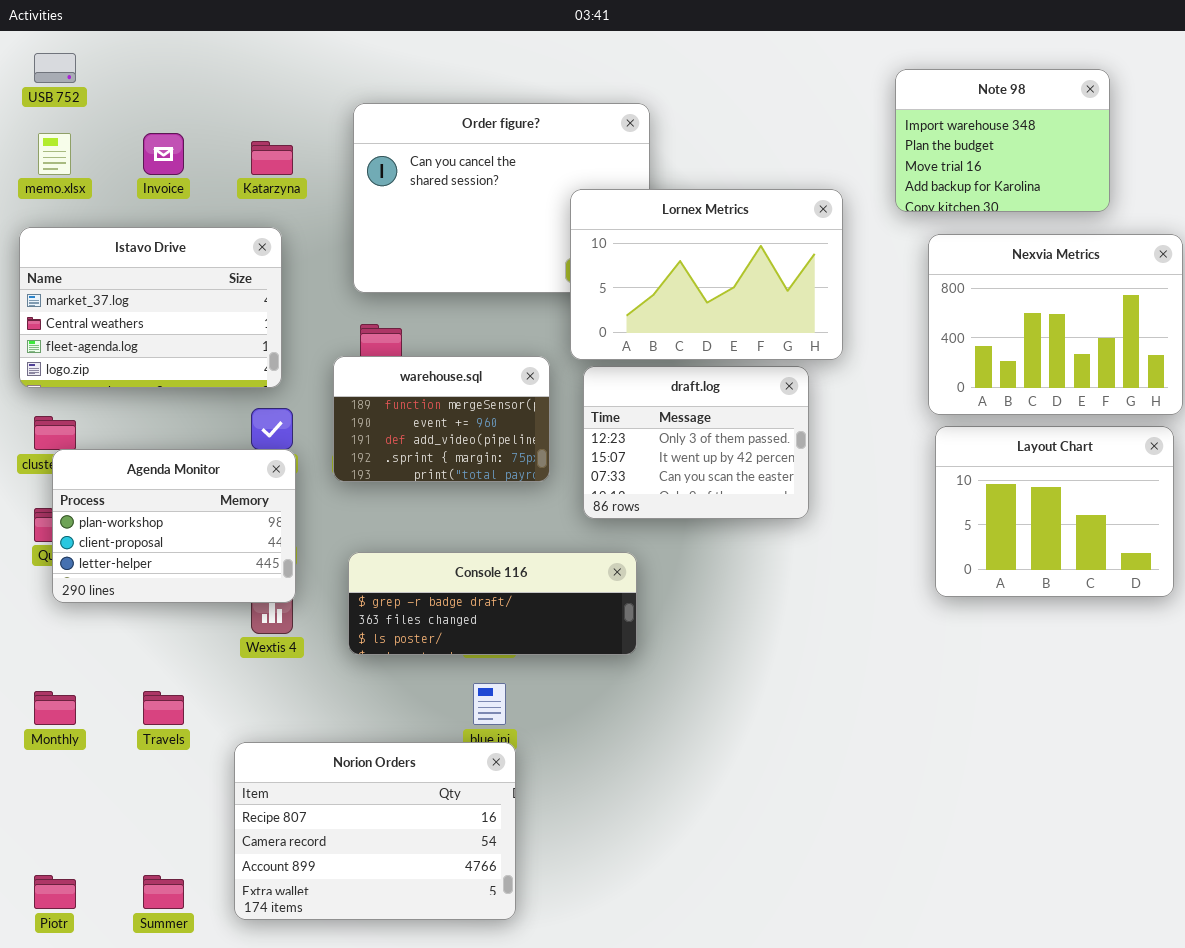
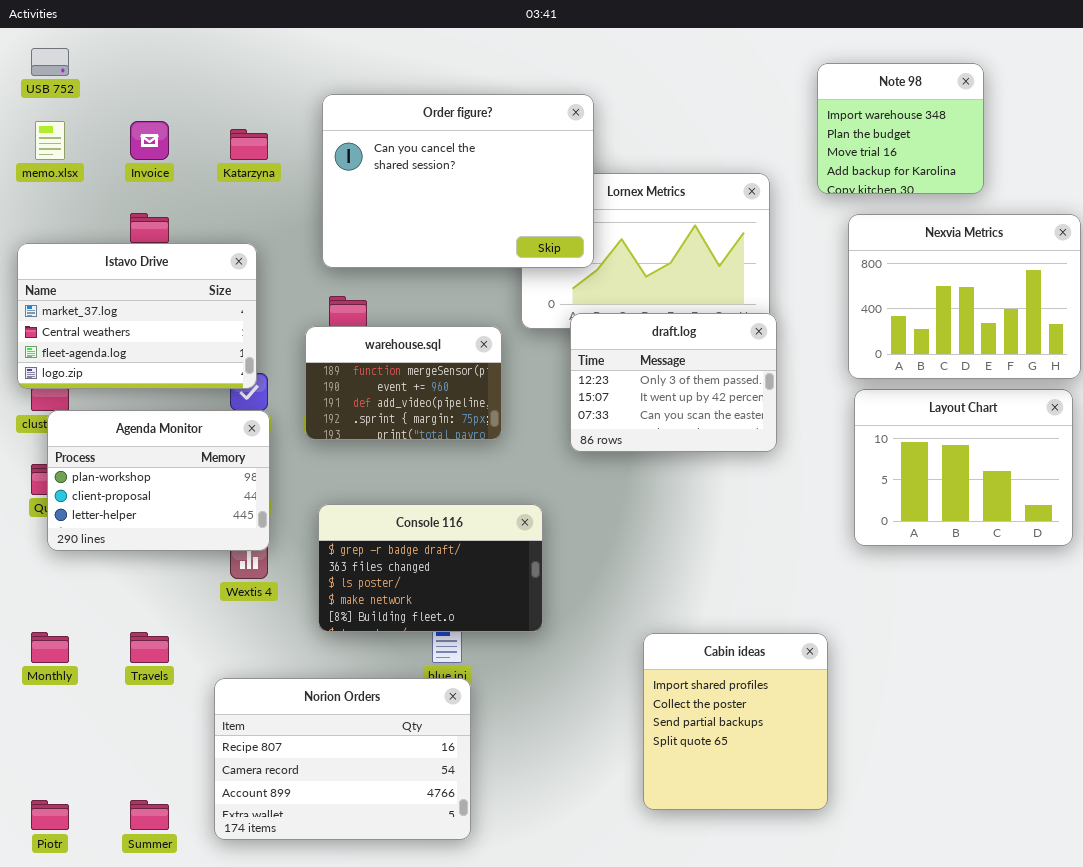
Note 98: [895,69,1110,212] -> [817,63,984,194], resized
Order figure?: [353,103,650,293] -> [322,94,594,268], raised
Istavo Drive: [19,227,282,388] -> [17,243,257,389], moved
draft.log: [583,366,809,519] -> [570,313,777,452], moved
Console 116: [348,552,637,655] -> [318,504,543,632], resized
Cabin ideas: none -> [643,633,828,810], opened

